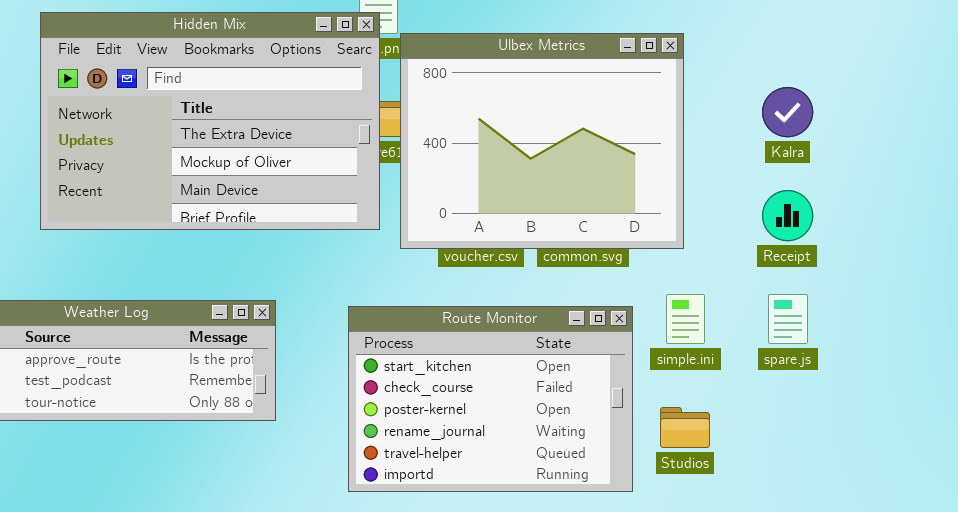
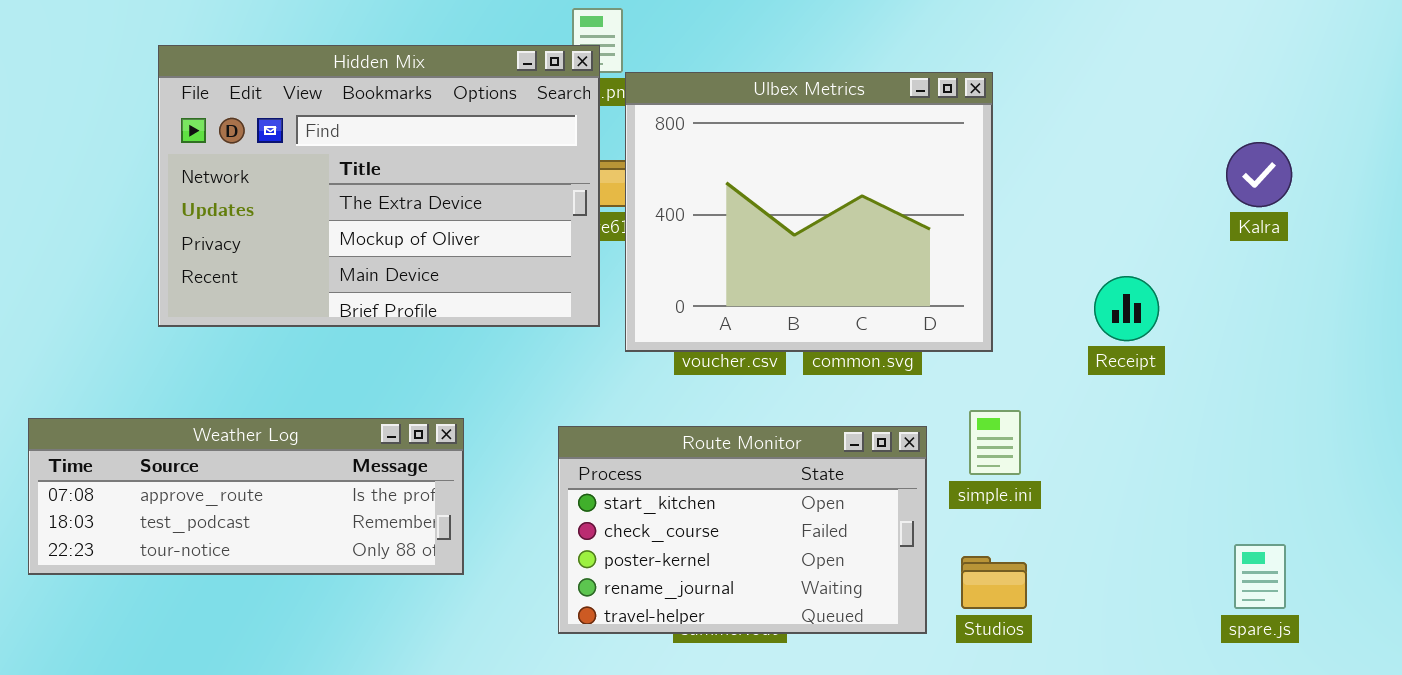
Kalra: [762,87,813,137] -> [1226,142,1292,207], moved
spare.js: [768,294,808,344] -> [1234,544,1286,609], moved
Route Monitor: [348,306,633,492] -> [558,426,927,634], resized

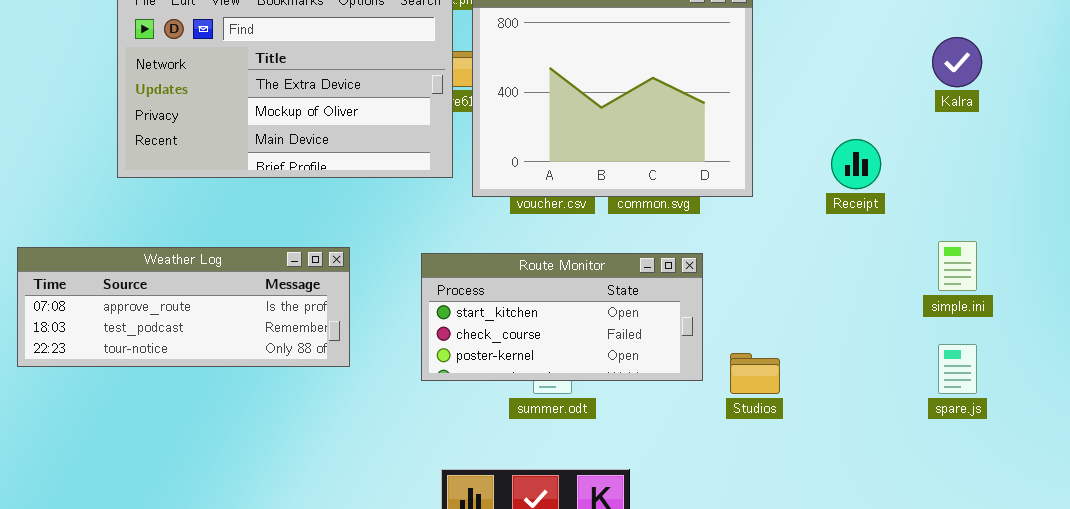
simple.ini: [969,410,1021,475] -> [938,241,977,291], moved
Route Monitor: [558,426,927,634] -> [421,253,703,381], resized

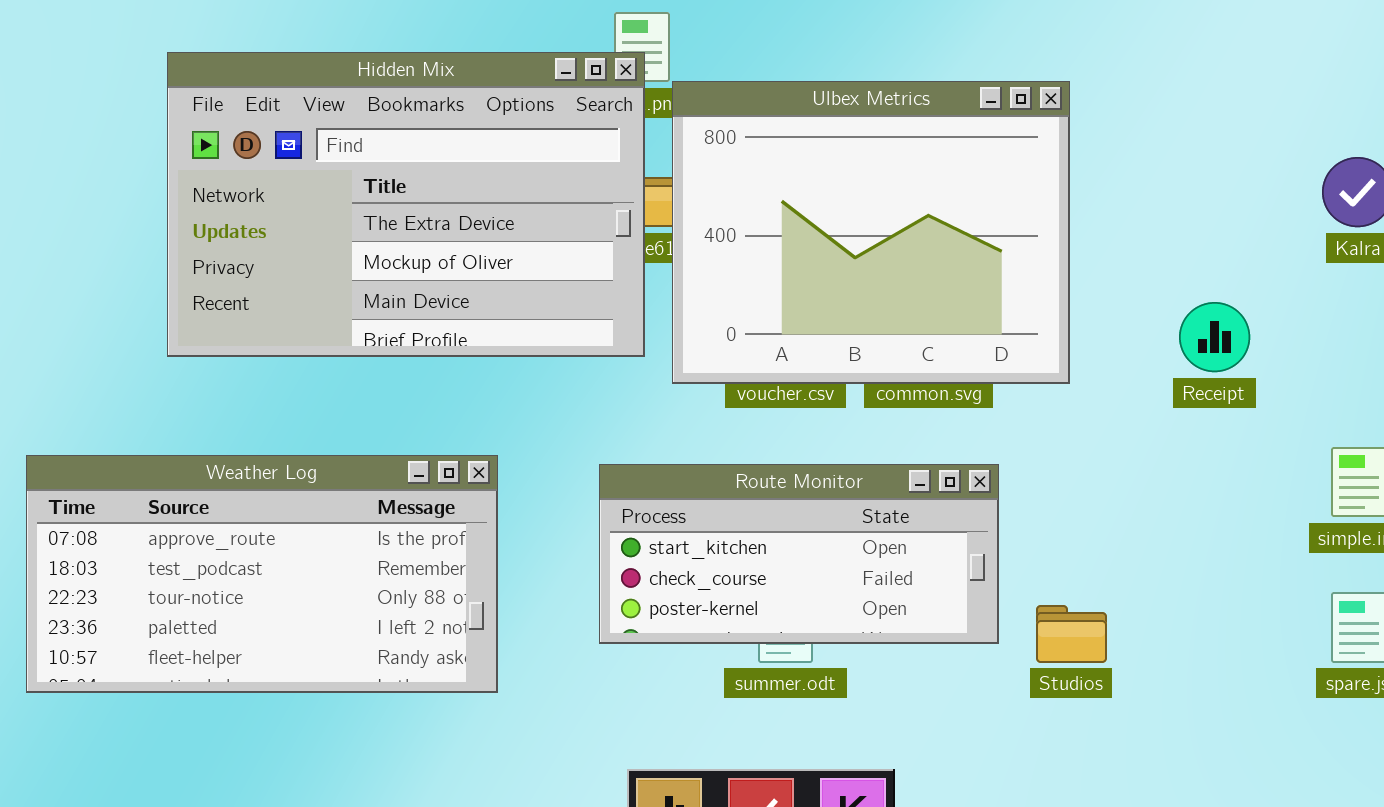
Weather Log: [17,247,350,367] -> [26,455,498,693], resized

